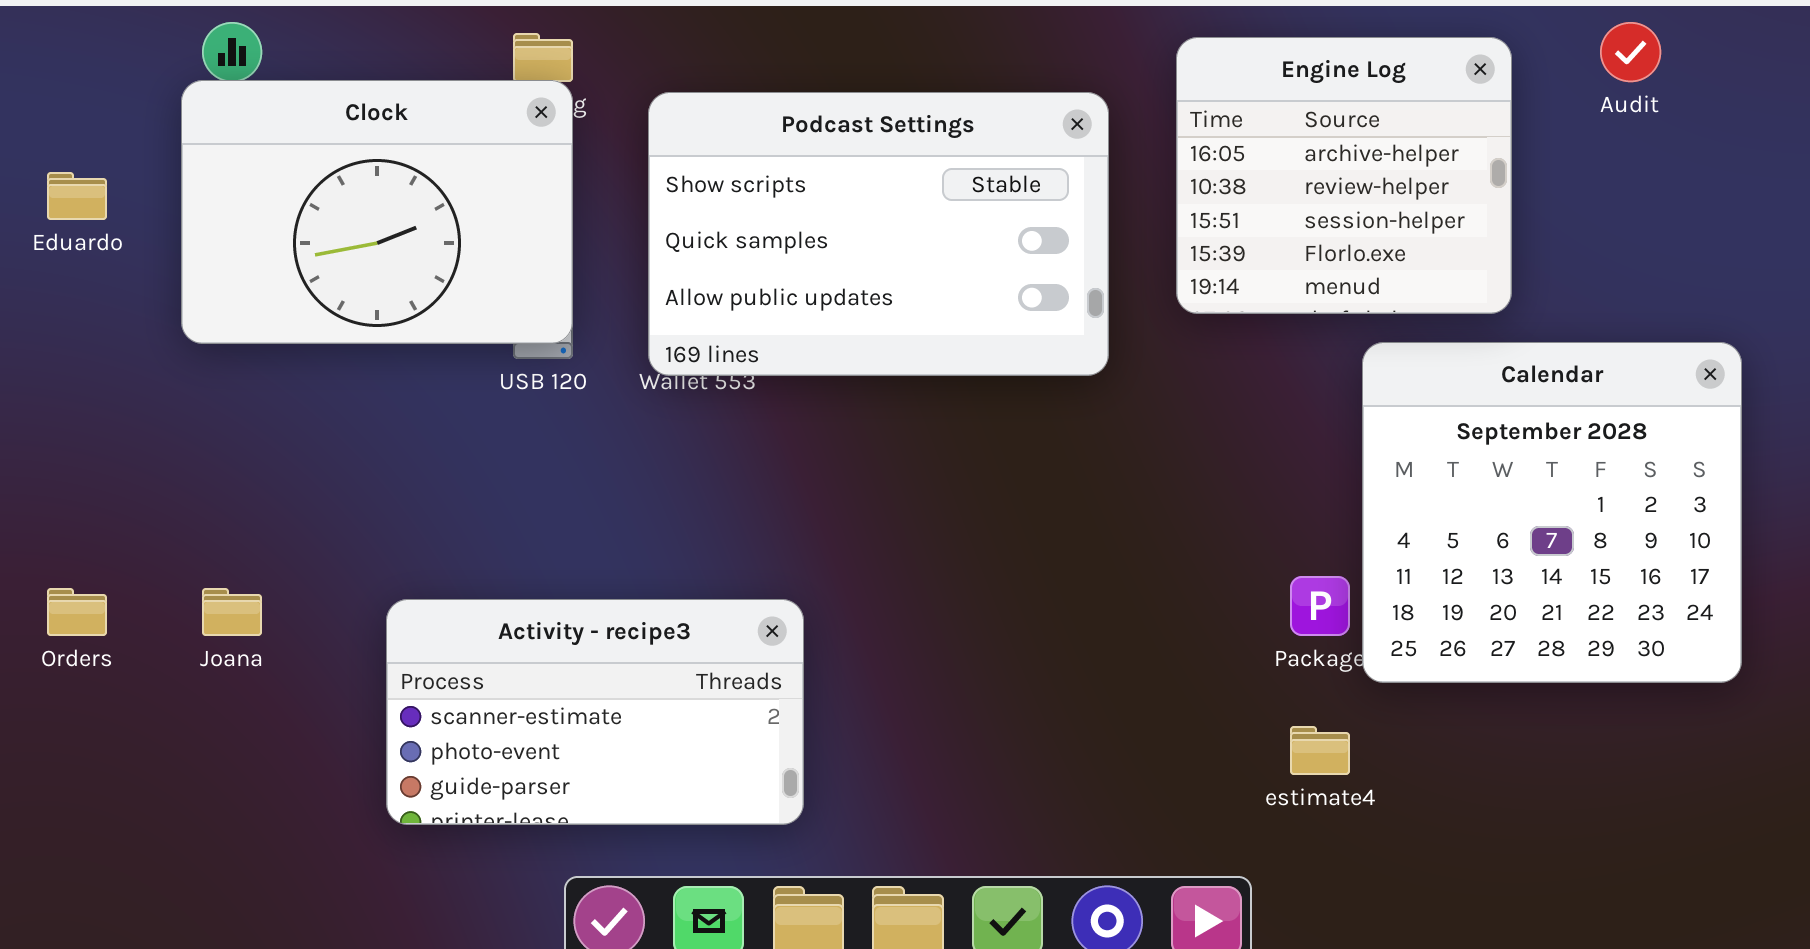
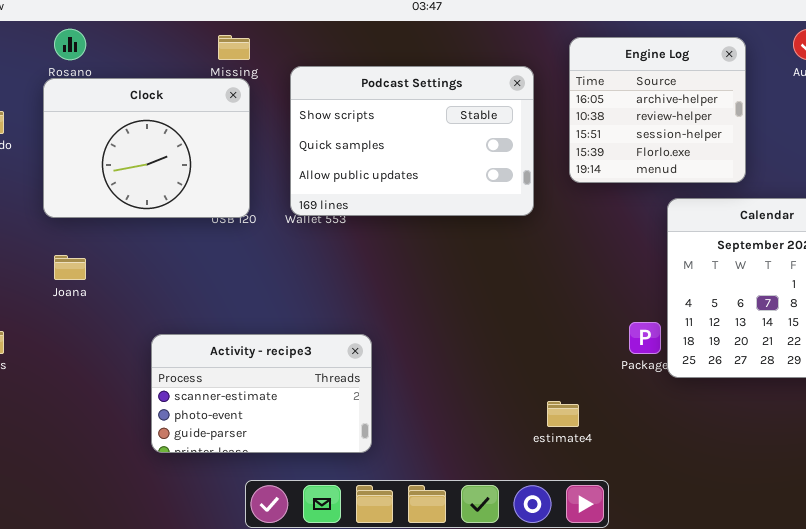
Clock: [181,80,573,344] -> [43,78,250,218], moved
Joana: [202,588,262,636] -> [54,255,86,280], moved
estimate4: [1290,726,1350,775] -> [547,401,579,427], moved

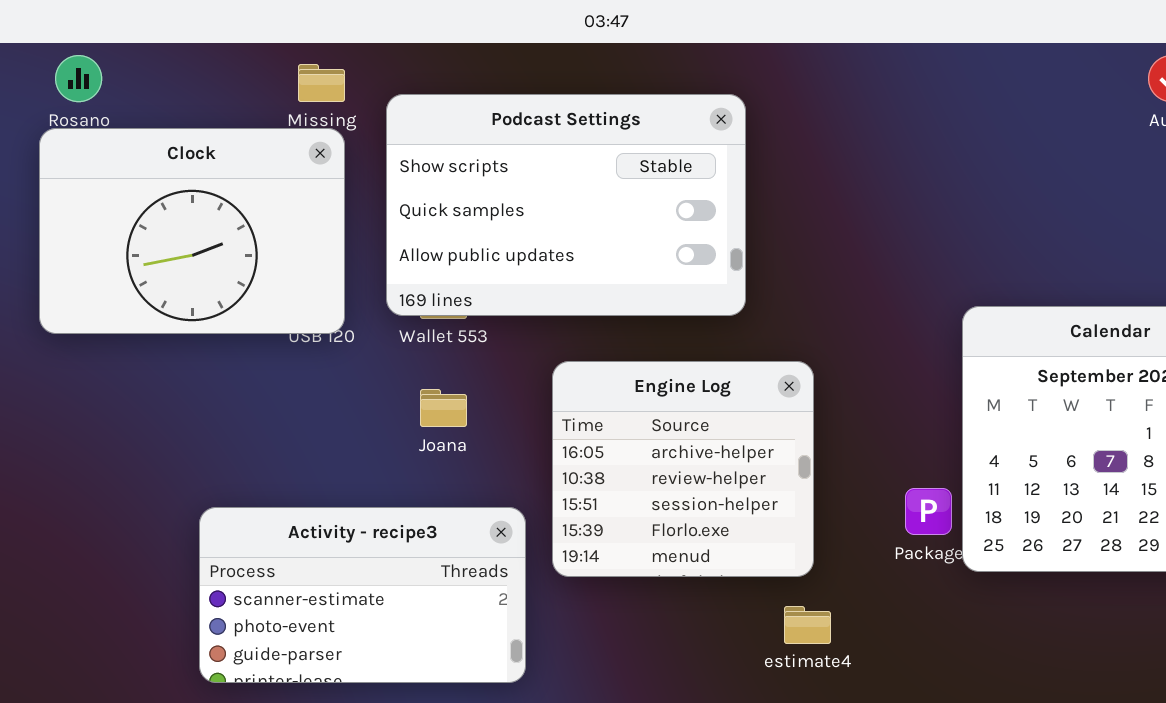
Engine Log: [569,37,746,183] -> [552,361,814,577], moved
Podcast Settings: [290,66,534,216] -> [386,94,746,316], moved
Joana: [54,255,86,280] -> [420,389,467,427], moved

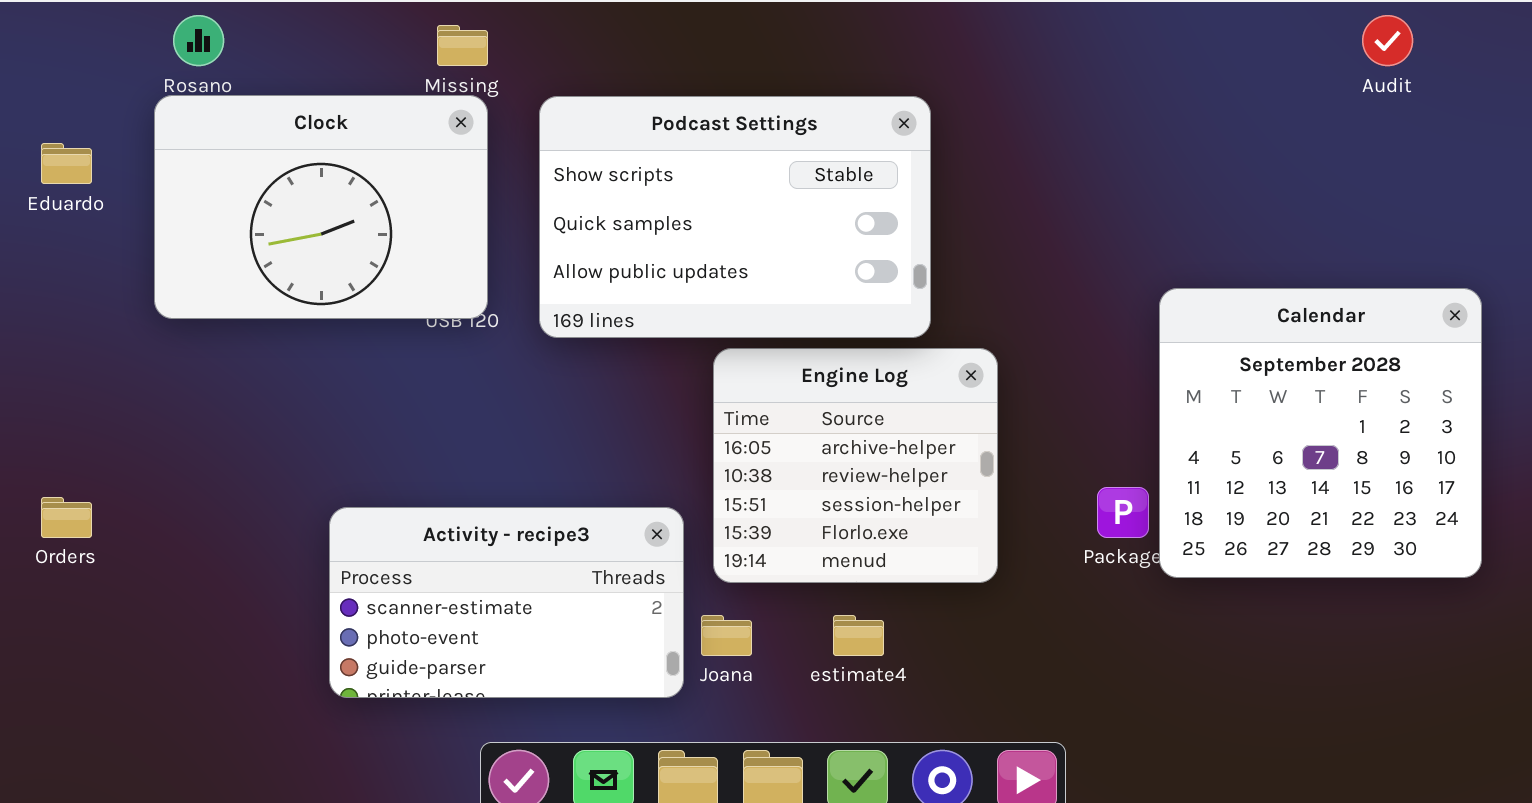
Podcast Settings: [386,94,746,316] -> [539,96,931,338], moved
Joana: [420,389,467,427] -> [701,615,752,656], moved
estimate4: [784,606,831,644] -> [833,615,884,656], moved

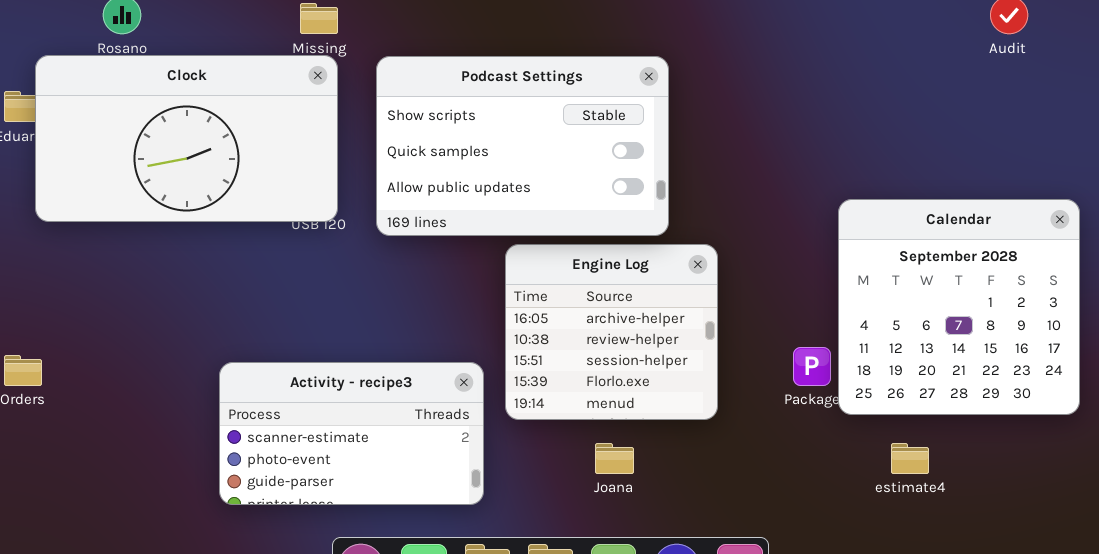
Clock: [154,95,488,319] -> [35,55,338,222], resized
Joana: [701,615,752,656] -> [595,443,634,474], moved
estimate4: [833,615,884,656] -> [891,443,929,474], moved

